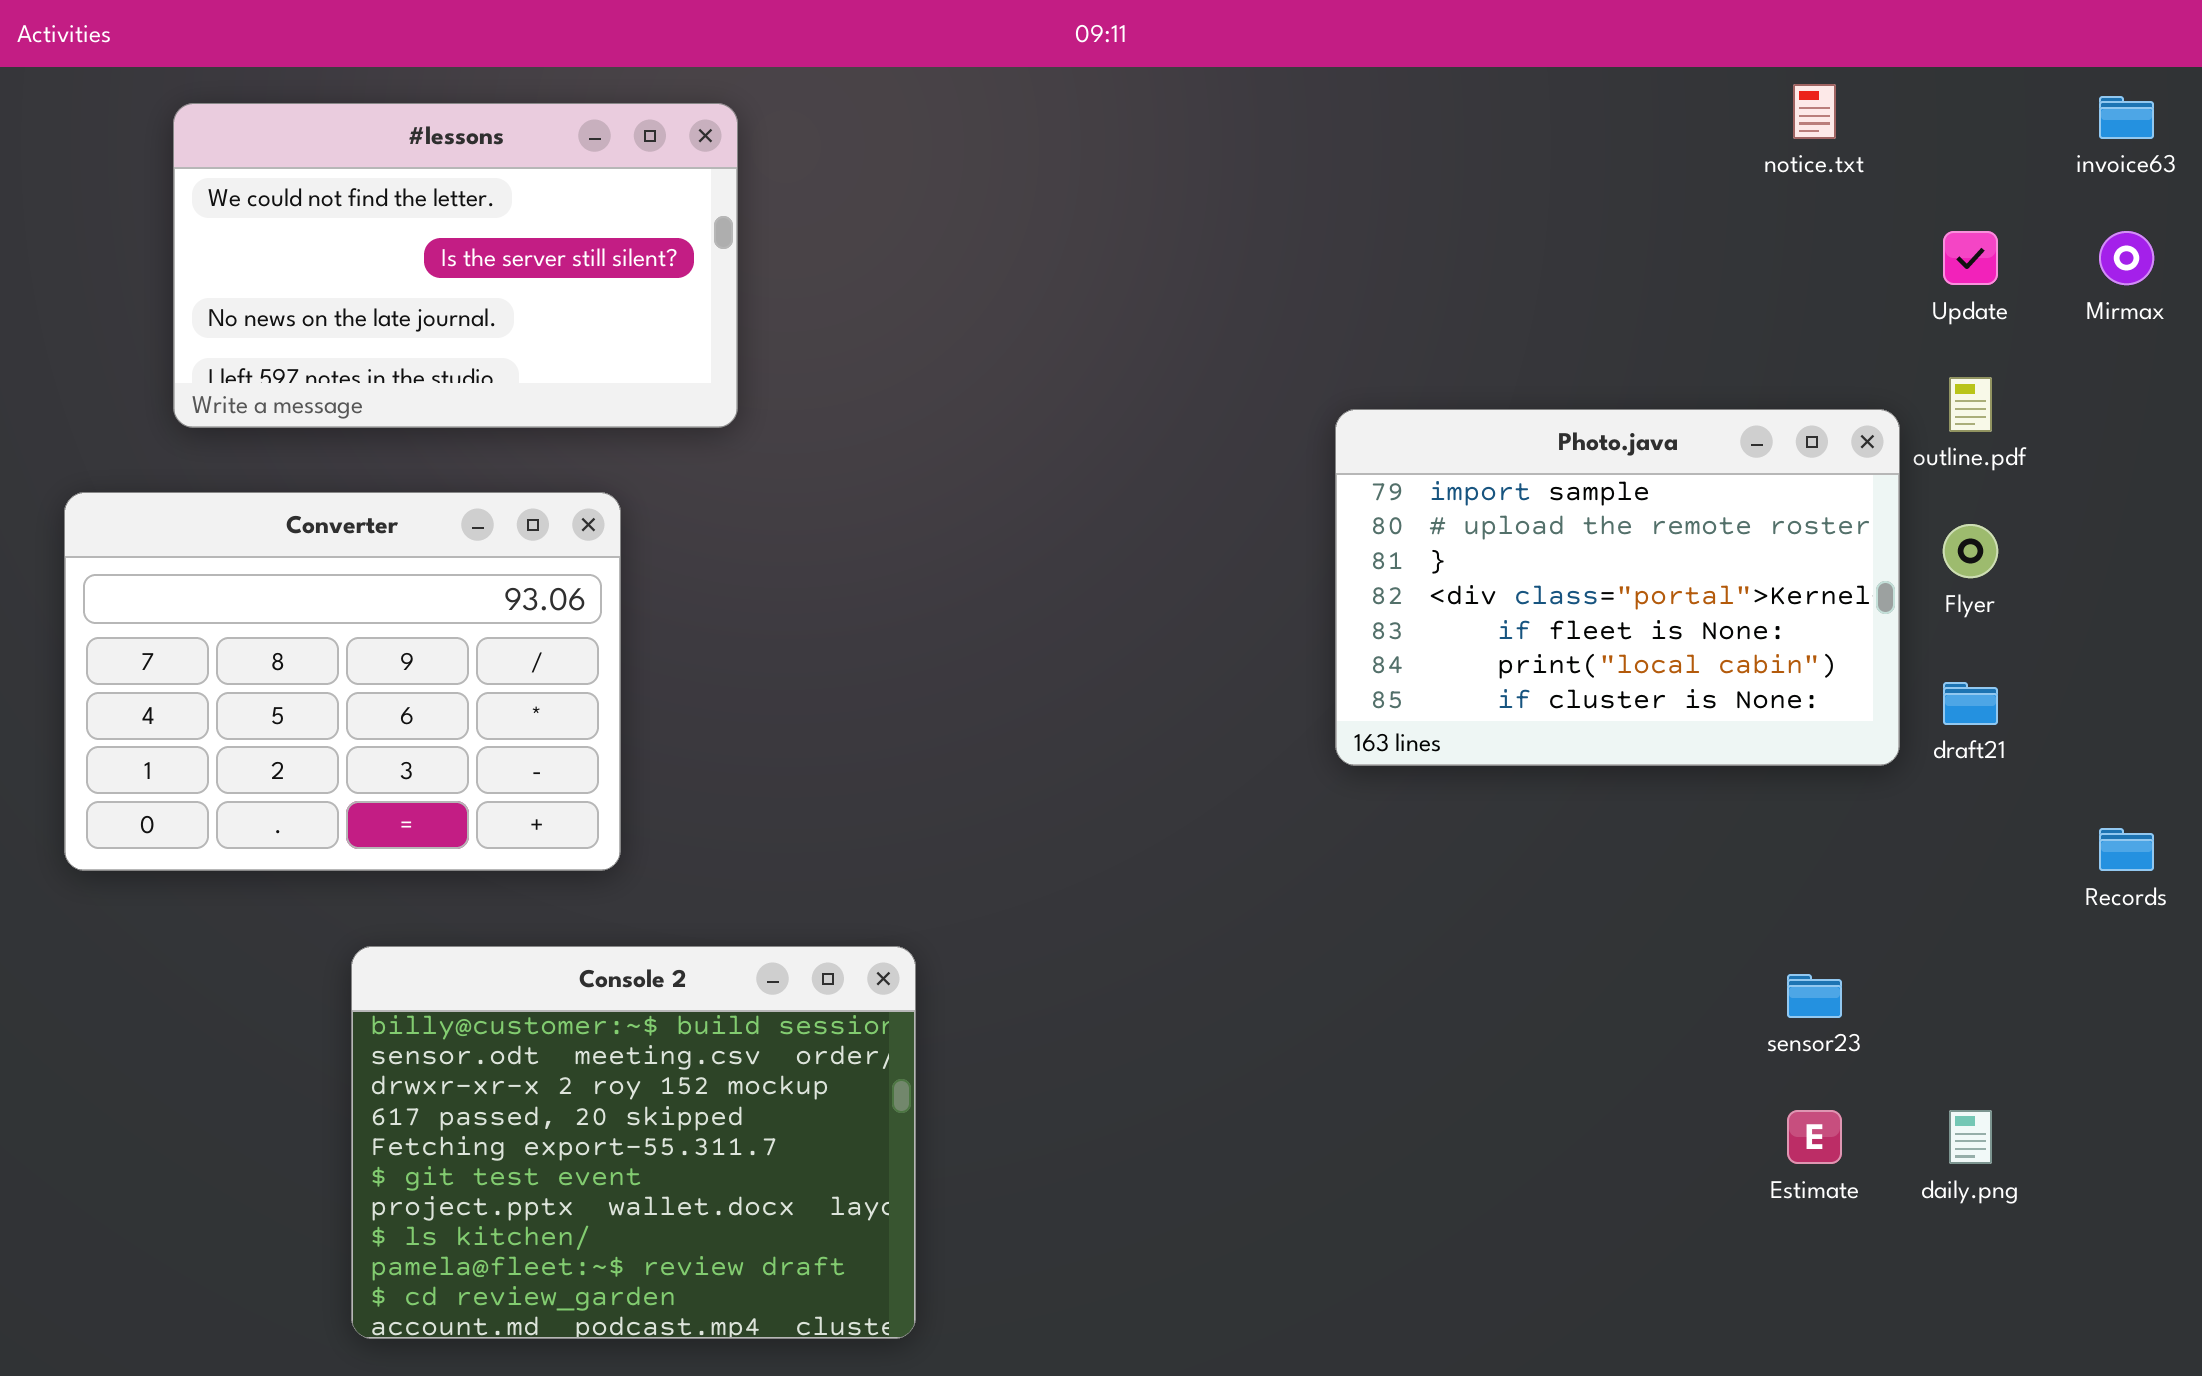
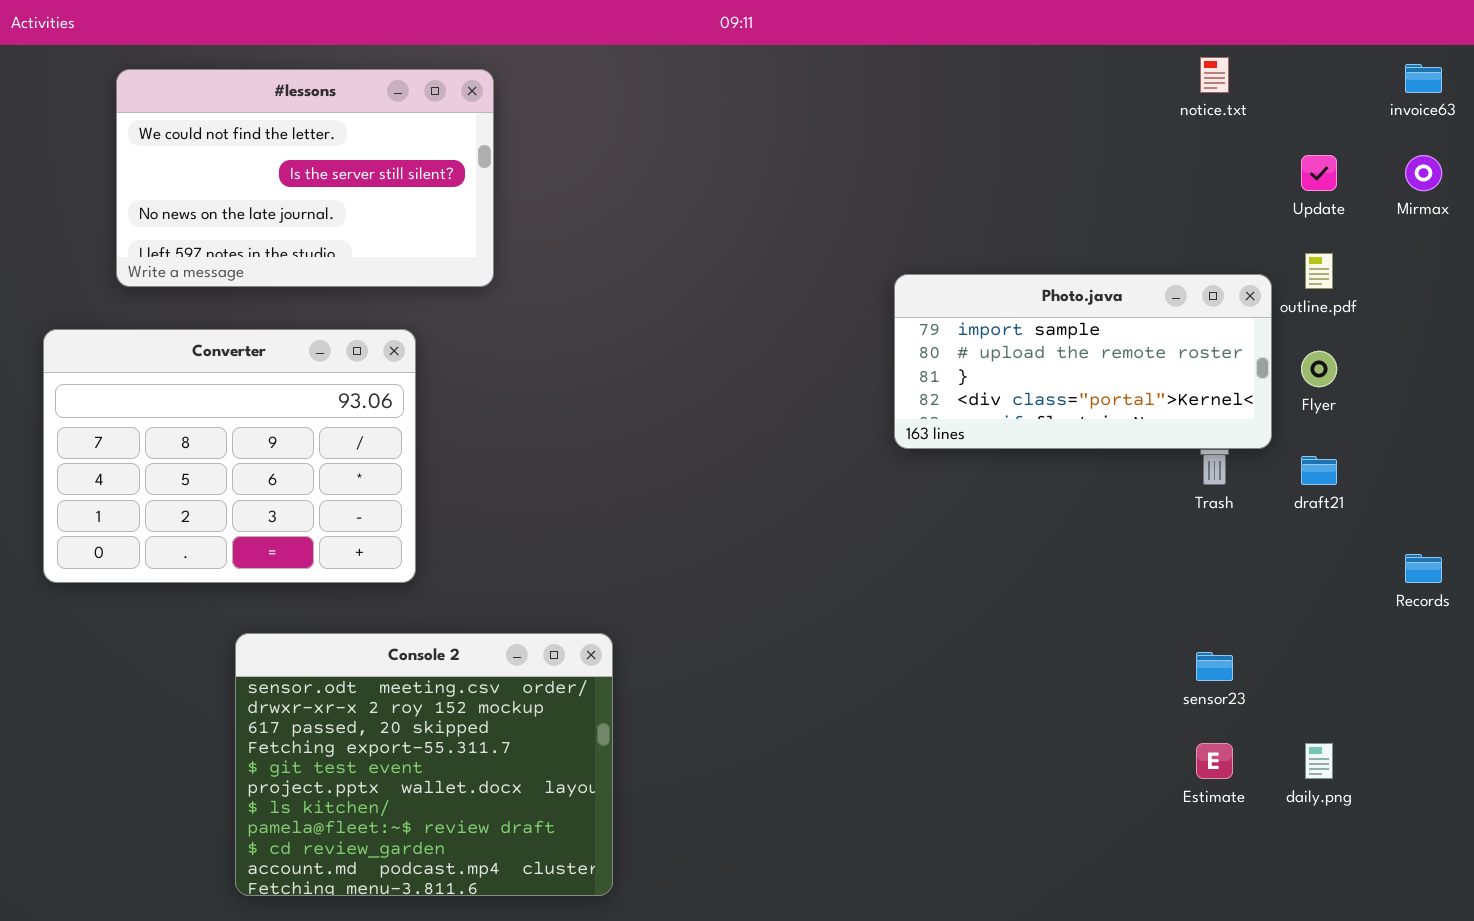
Photo.java: [1335,409,1900,766] -> [894,274,1272,449], resized
Console 2: [351,946,916,1339] -> [235,633,613,896], scrolled down 1 row

